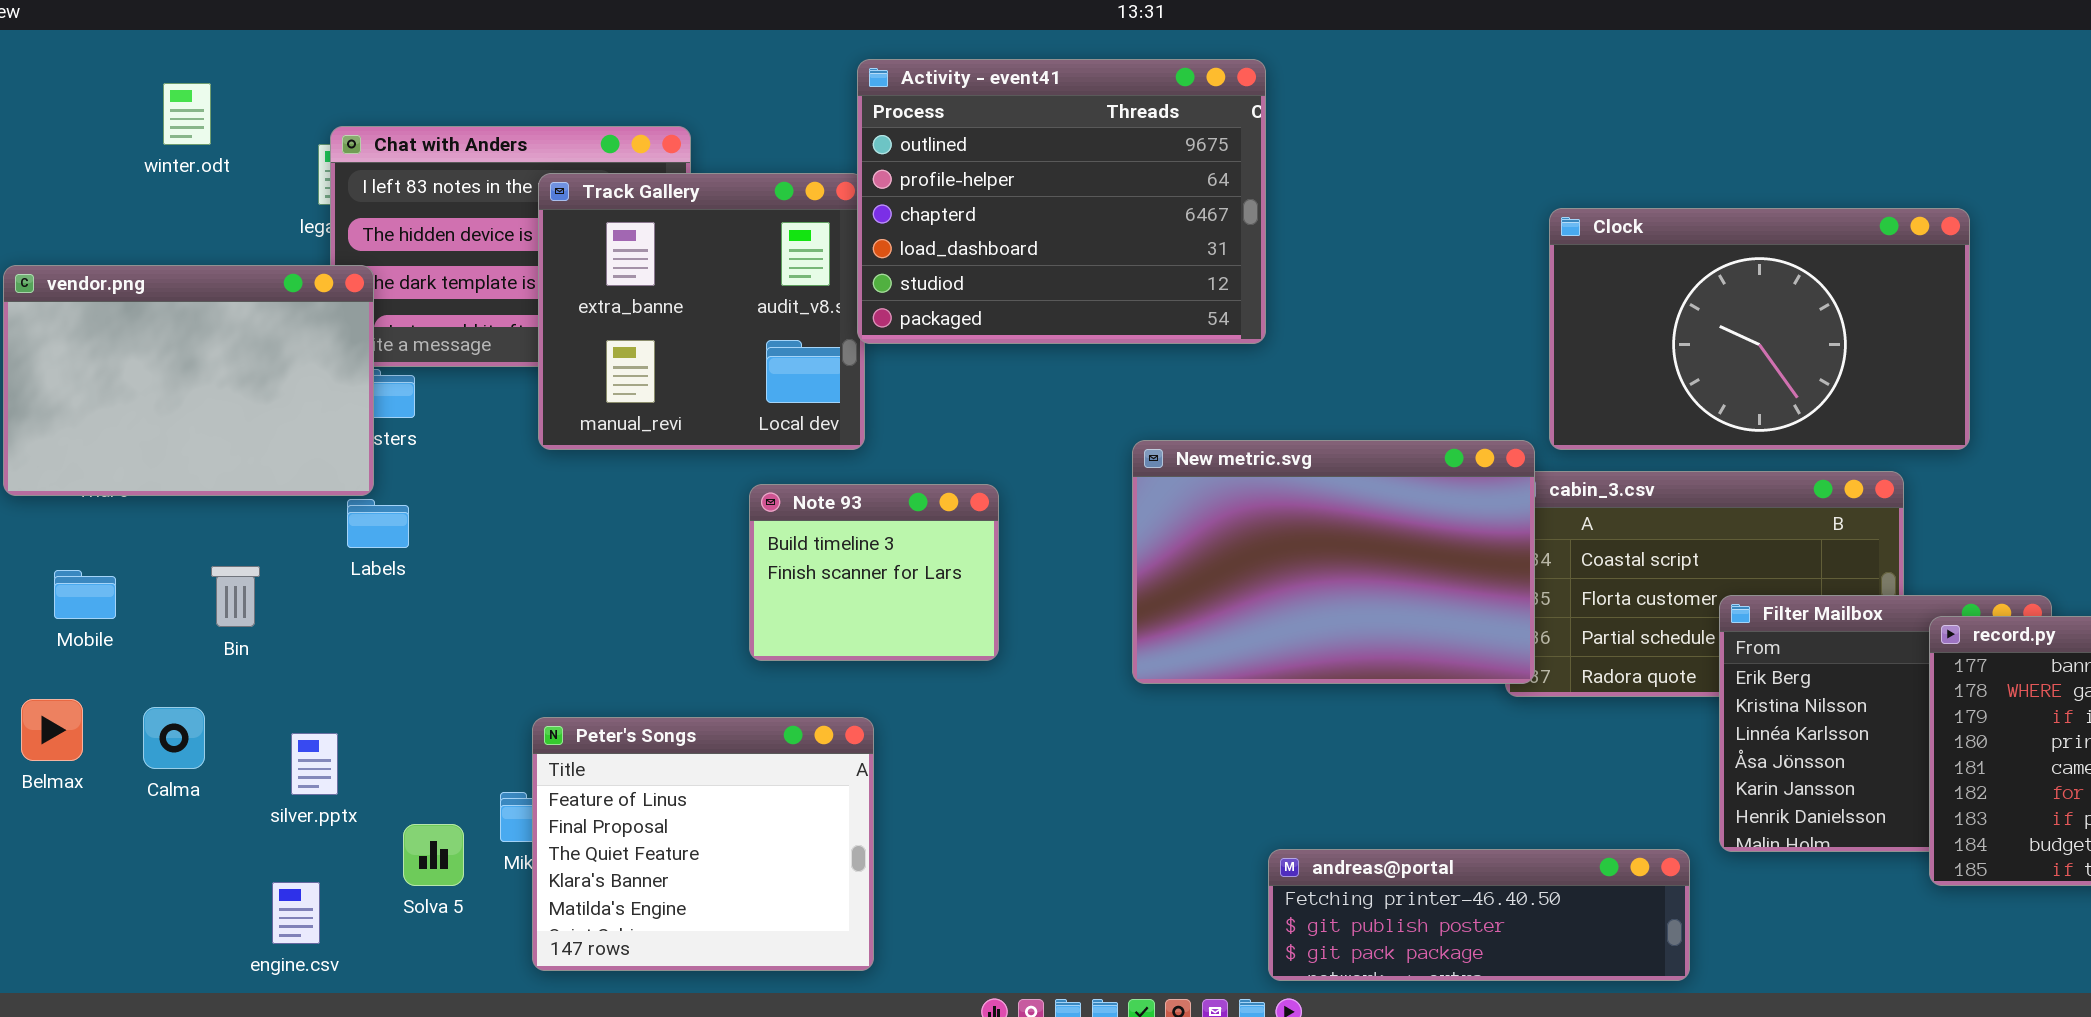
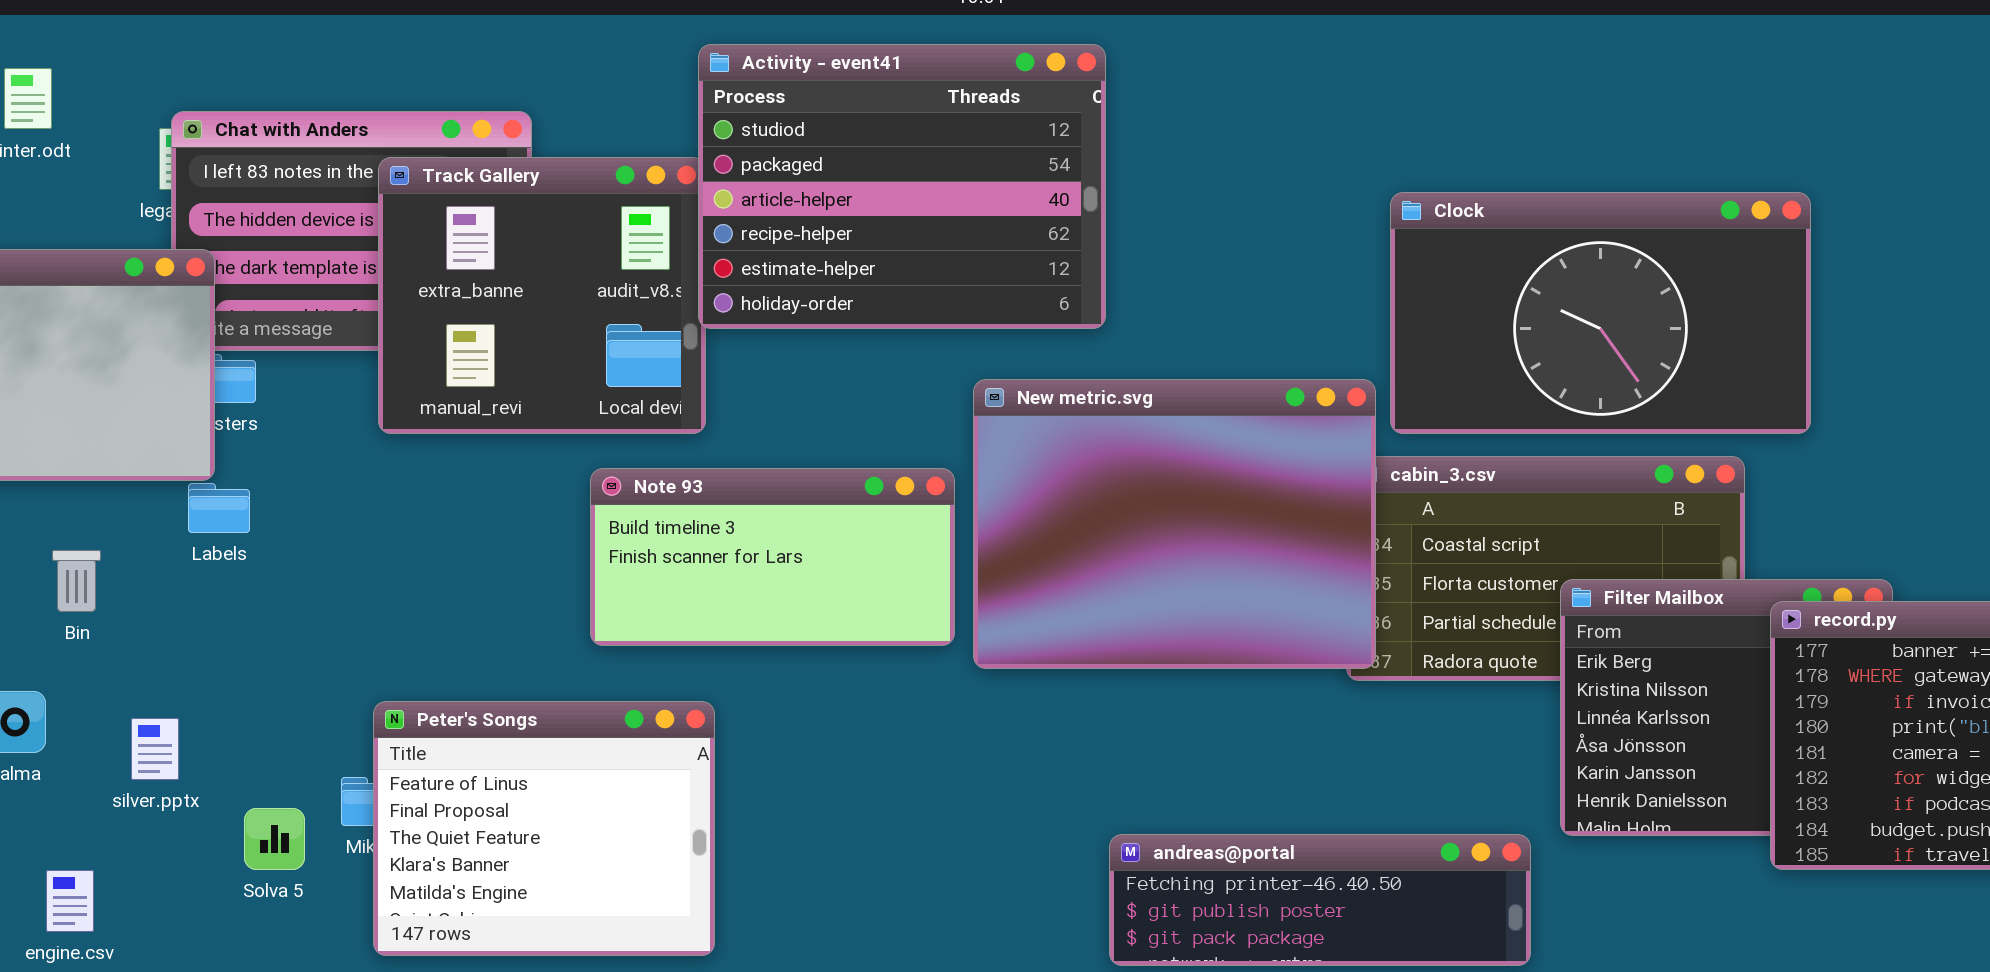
Activity - event41: [857,59,1266,344] -> [698,44,1106,329], scrolled down 4 rows
New metric.svg: [1132,440,1535,684] -> [973,379,1376,669], resized
Note 93: [749,484,999,661] -> [590,468,955,646], resized
engine.csv: [272,882,320,944] -> [46,870,94,932], moved

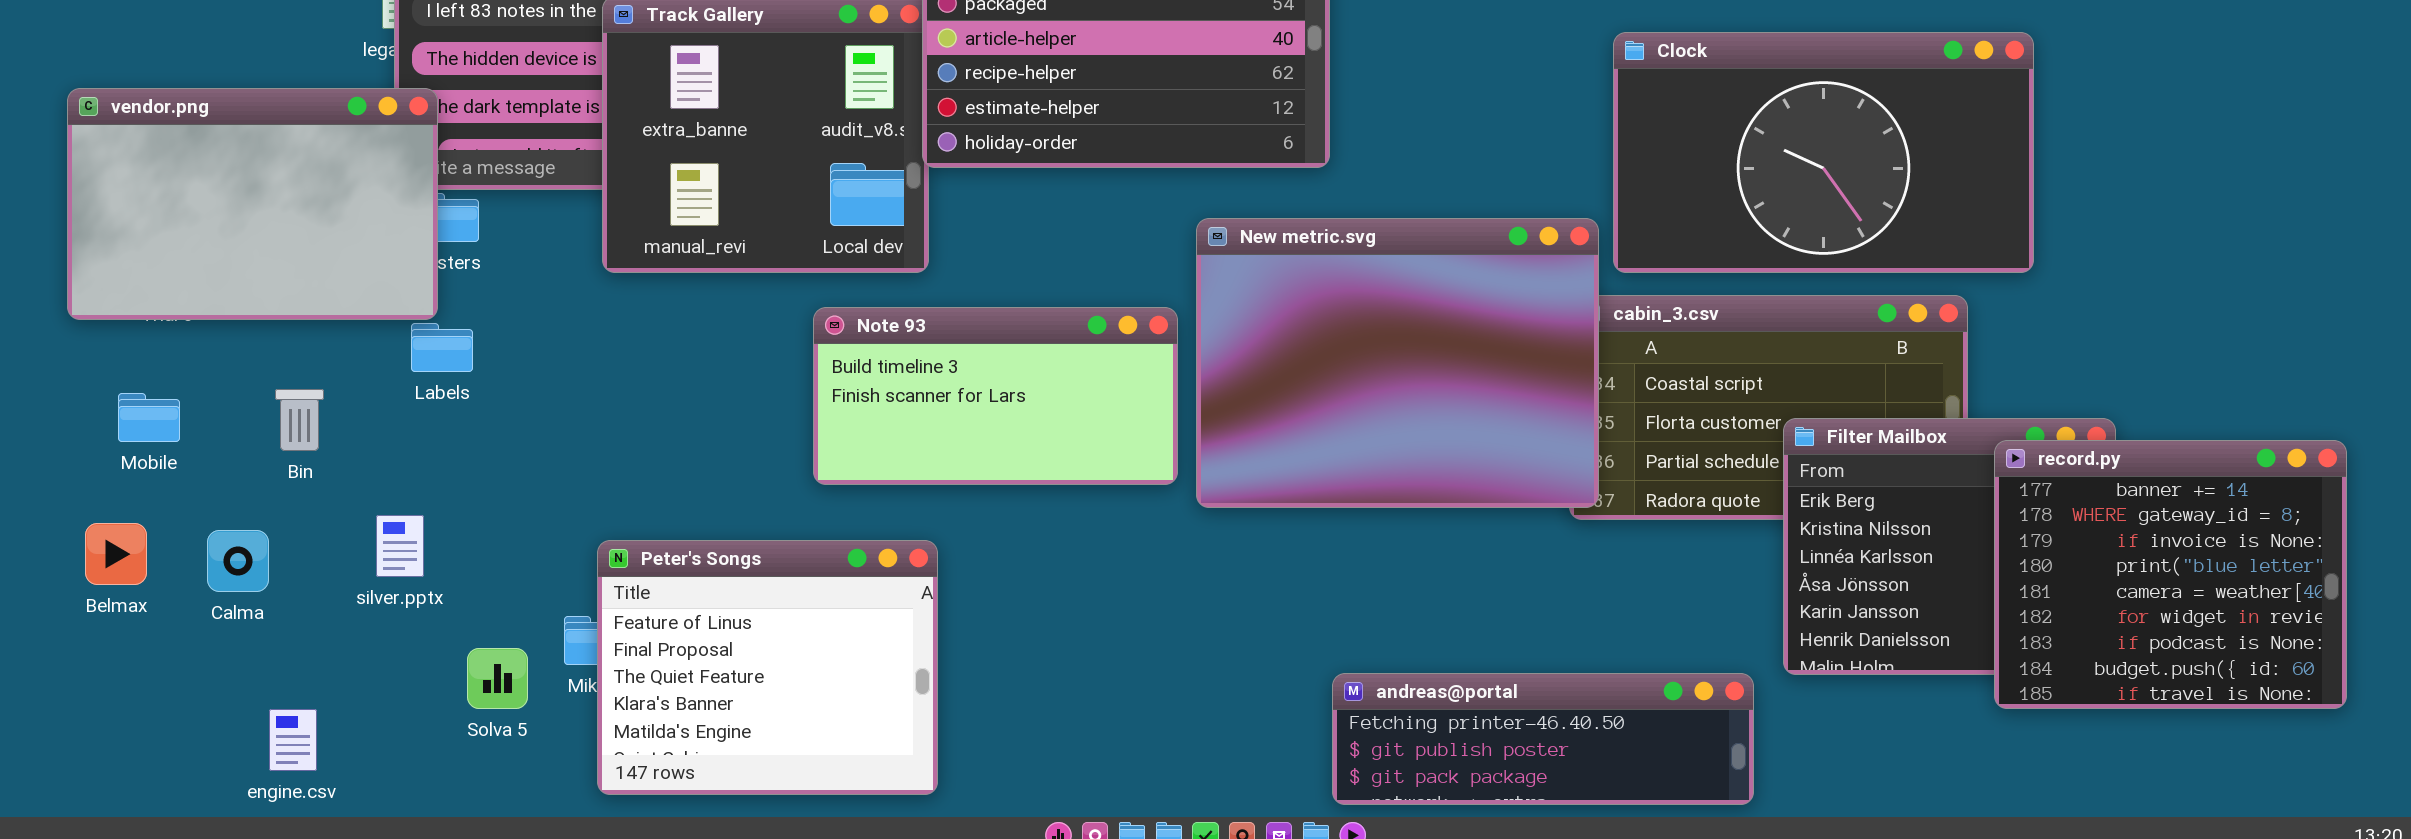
silver.pptx: [131,718,179,780] -> [376,515,424,577], moved

